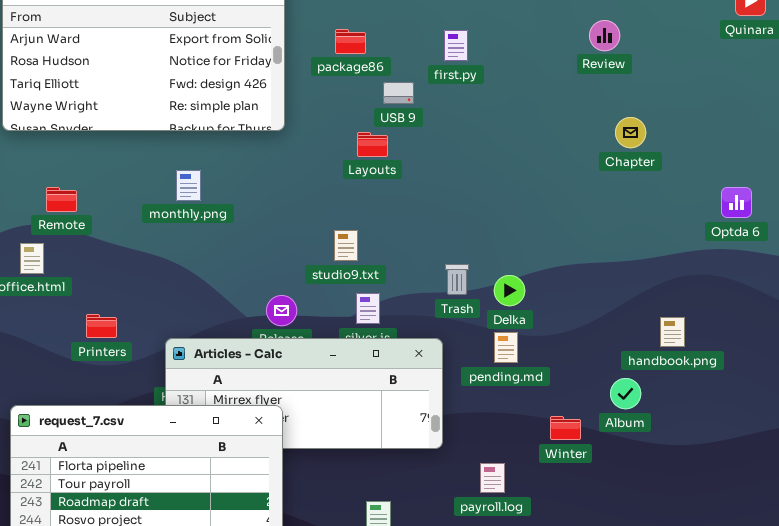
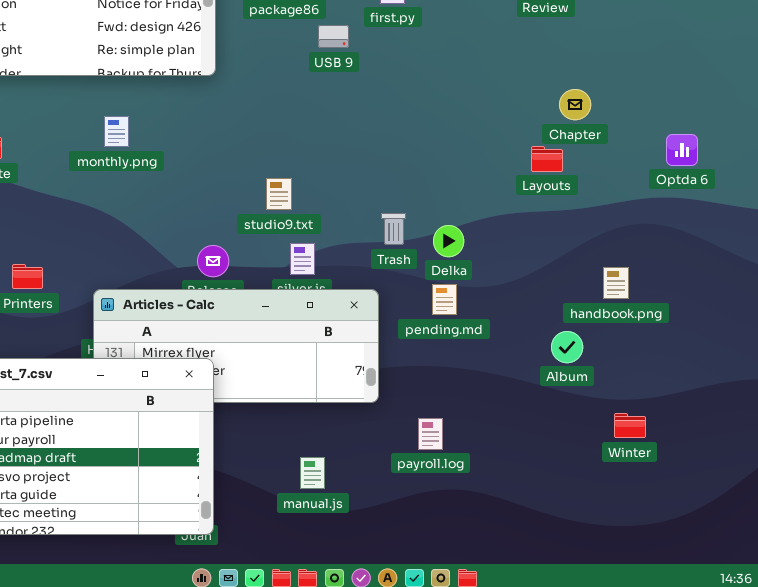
Chapter: [615,117,646,148] -> [559,89,591,120], moved
Layouts: [357,132,388,157] -> [531,146,563,172], moved
Winter: [550,416,581,440] -> [614,413,646,438], moved

